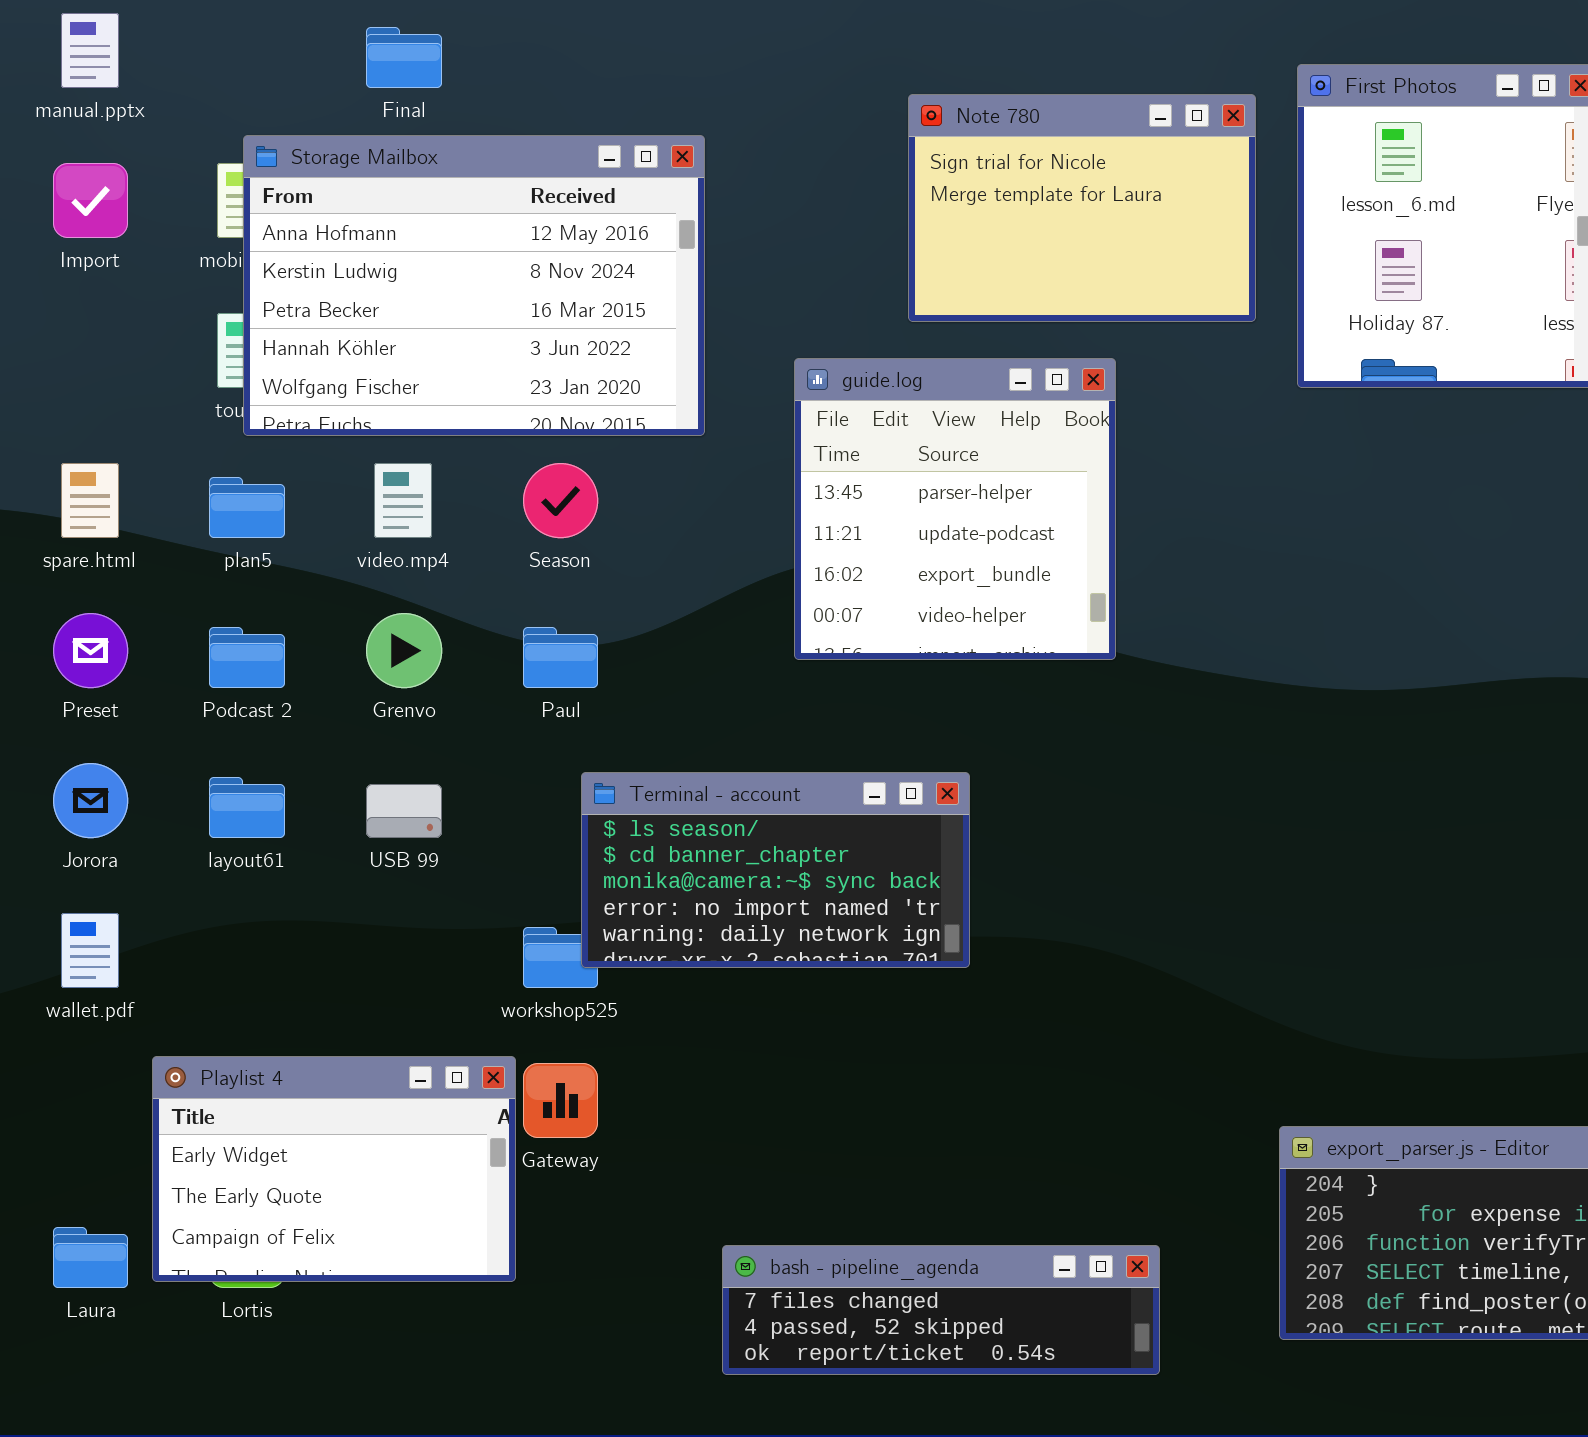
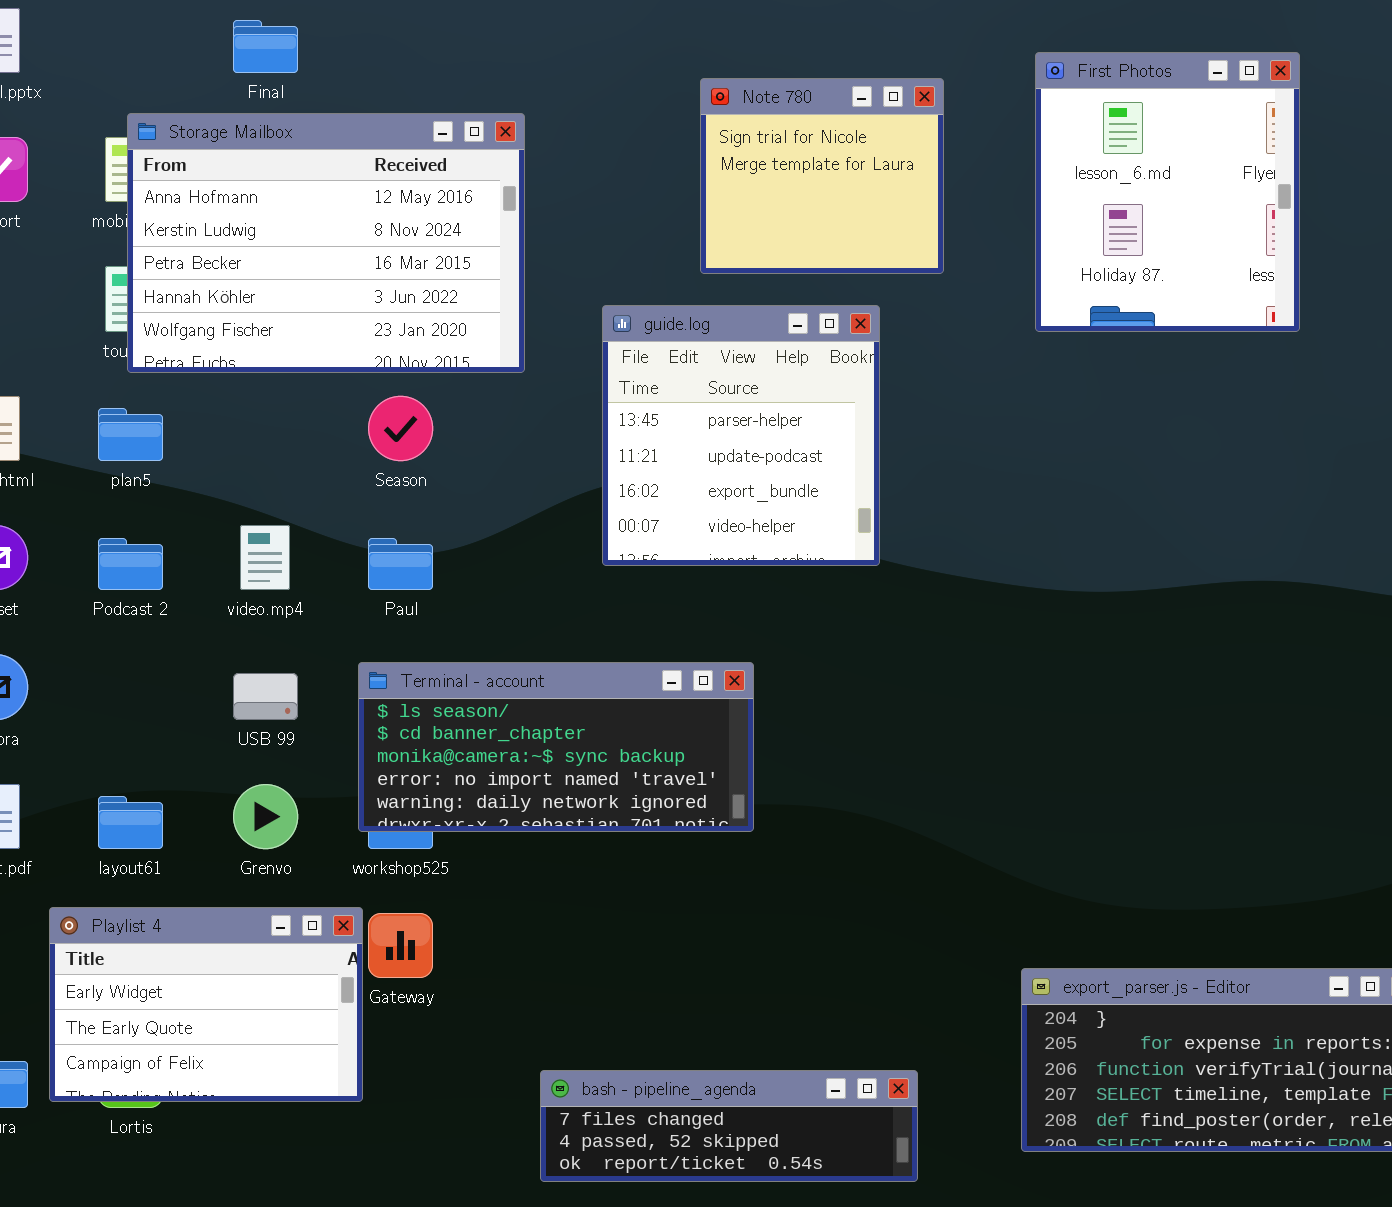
Note 780: [908,94,1256,322] -> [700,78,944,274], resized
video.mp4: [374,463,432,538] -> [240,525,290,590], moved
Grenvo: [366,613,442,688] -> [233,784,298,849], moved
Terminal - account: [581,772,970,968] -> [358,662,754,832], resized
layout61: [209,777,285,838] -> [98,796,163,849], moved

